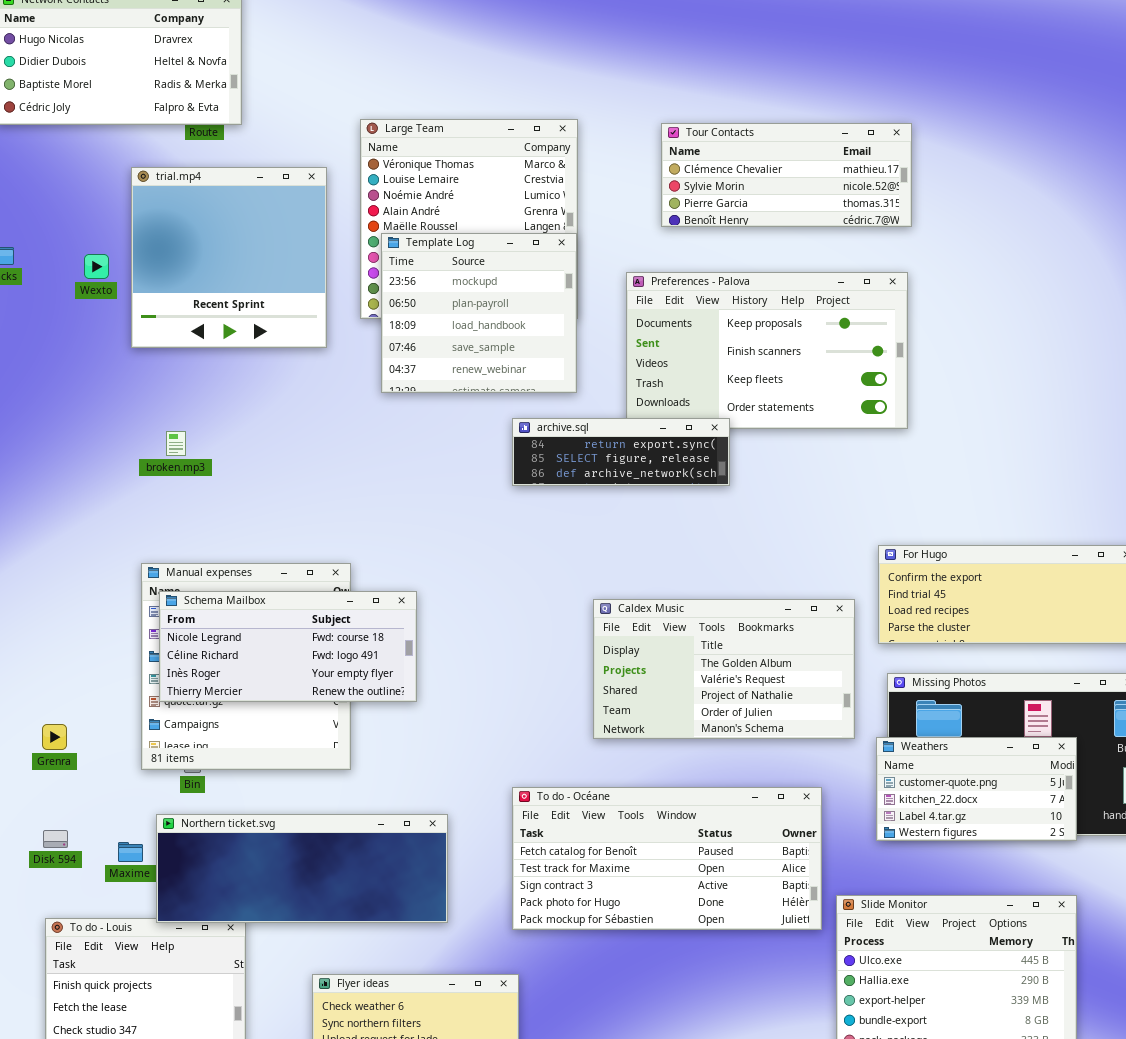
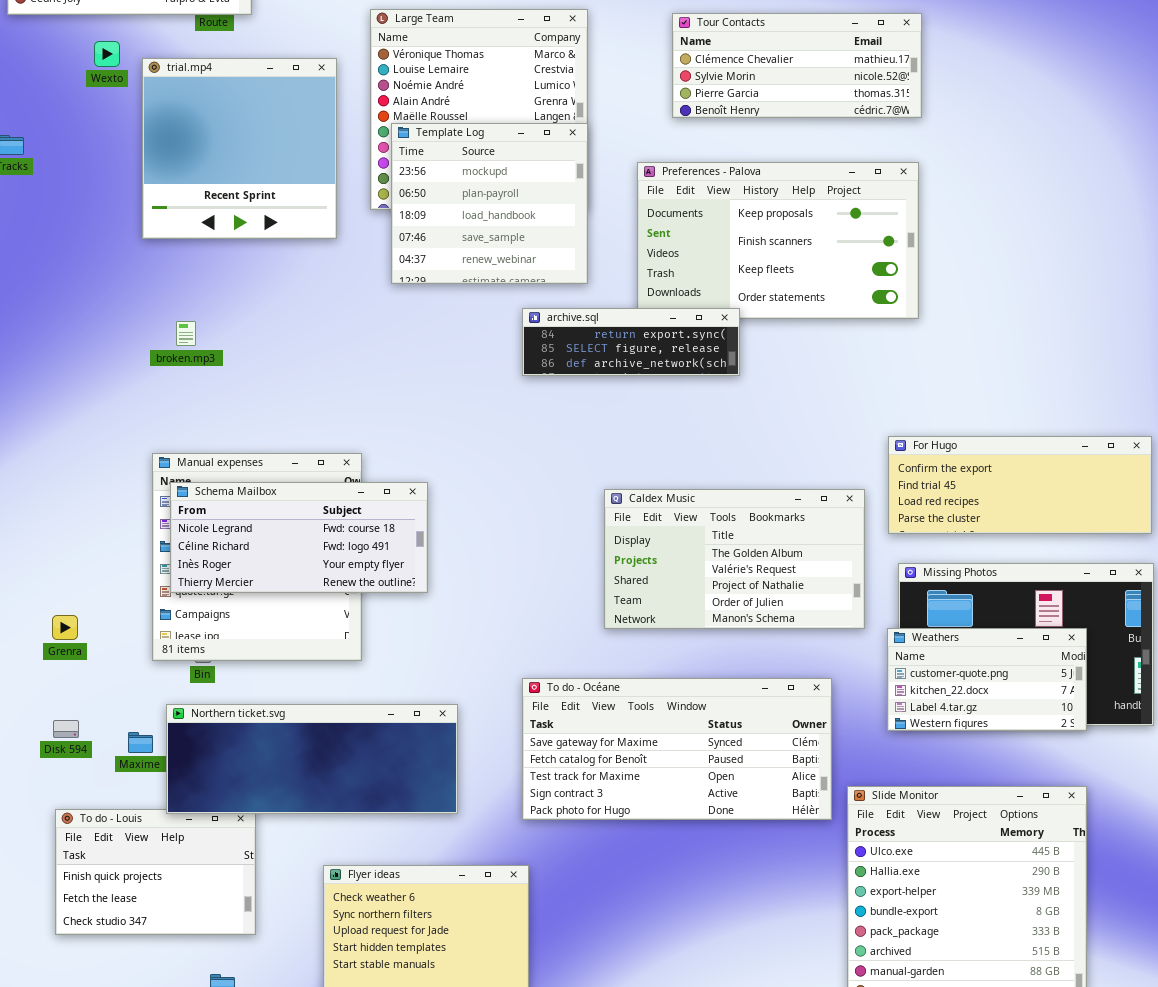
Wexto: [84,254,109,279] -> [94,41,120,67], moved
To do - Océane: [512,787,822,930] -> [522,678,832,820], scrolled up 1 row

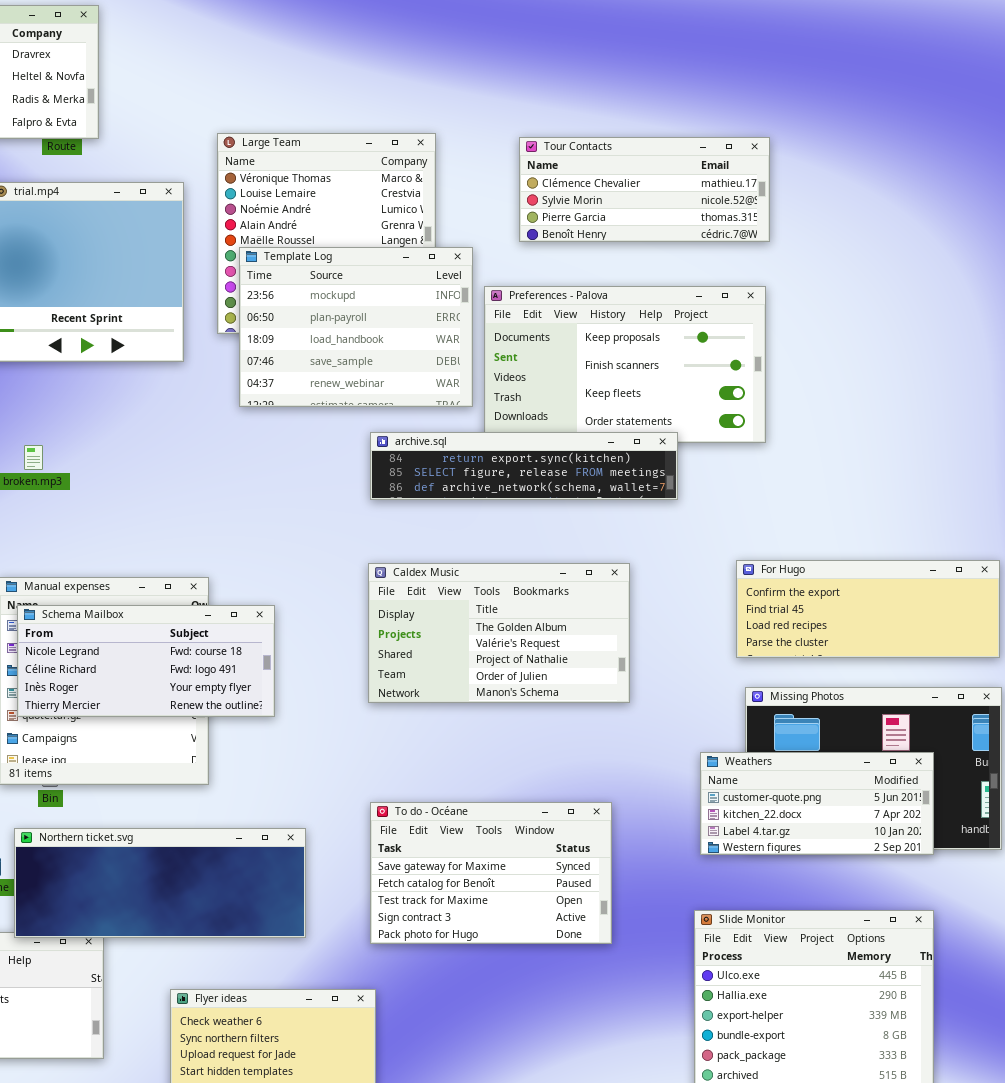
Template Log: [391,123,588,284] -> [239,247,473,407], resized
archive.sql: [522,308,740,376] -> [370,432,678,500], resized
Caldex Music: [604,489,865,629] -> [368,563,630,703], moved
Weathers: [887,628,1087,731] -> [700,752,934,855], resized
To do - Océane: [522,678,832,820] -> [370,802,612,944], resized

